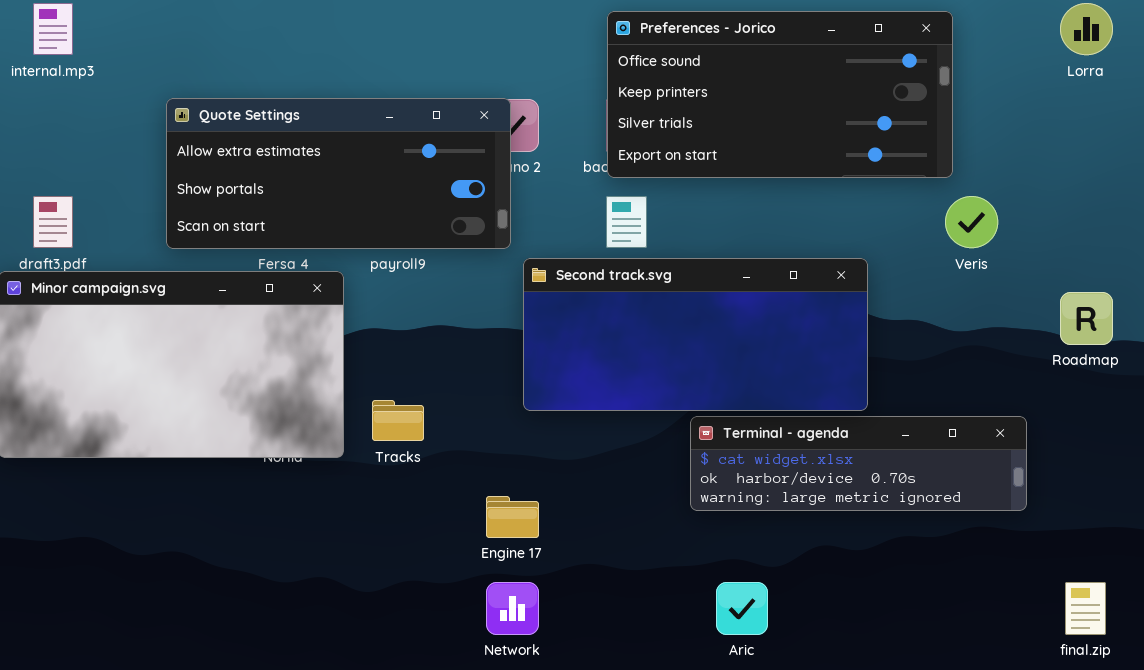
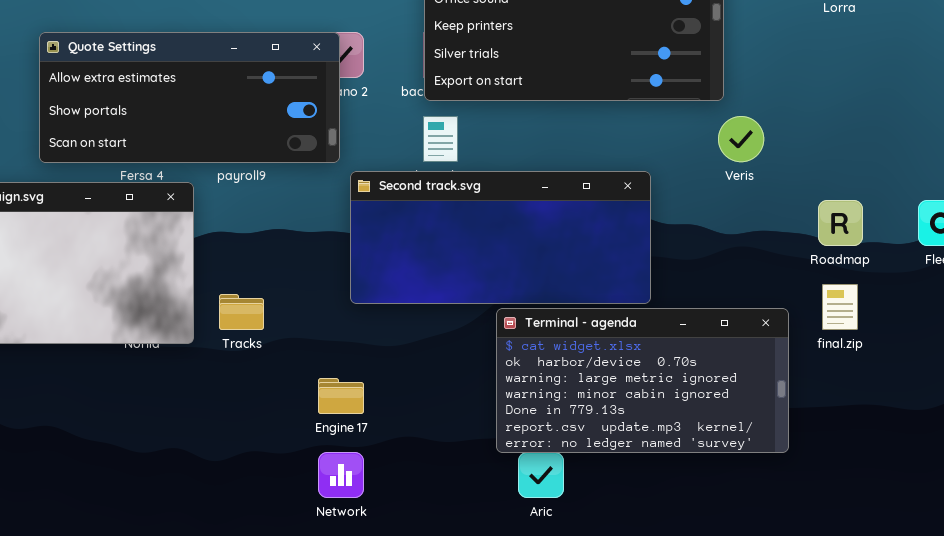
Terminal - agenda: [690,416,1027,511] -> [496,308,789,453], resized
final.zip: [1065,582,1106,635] -> [822,284,858,330], moved

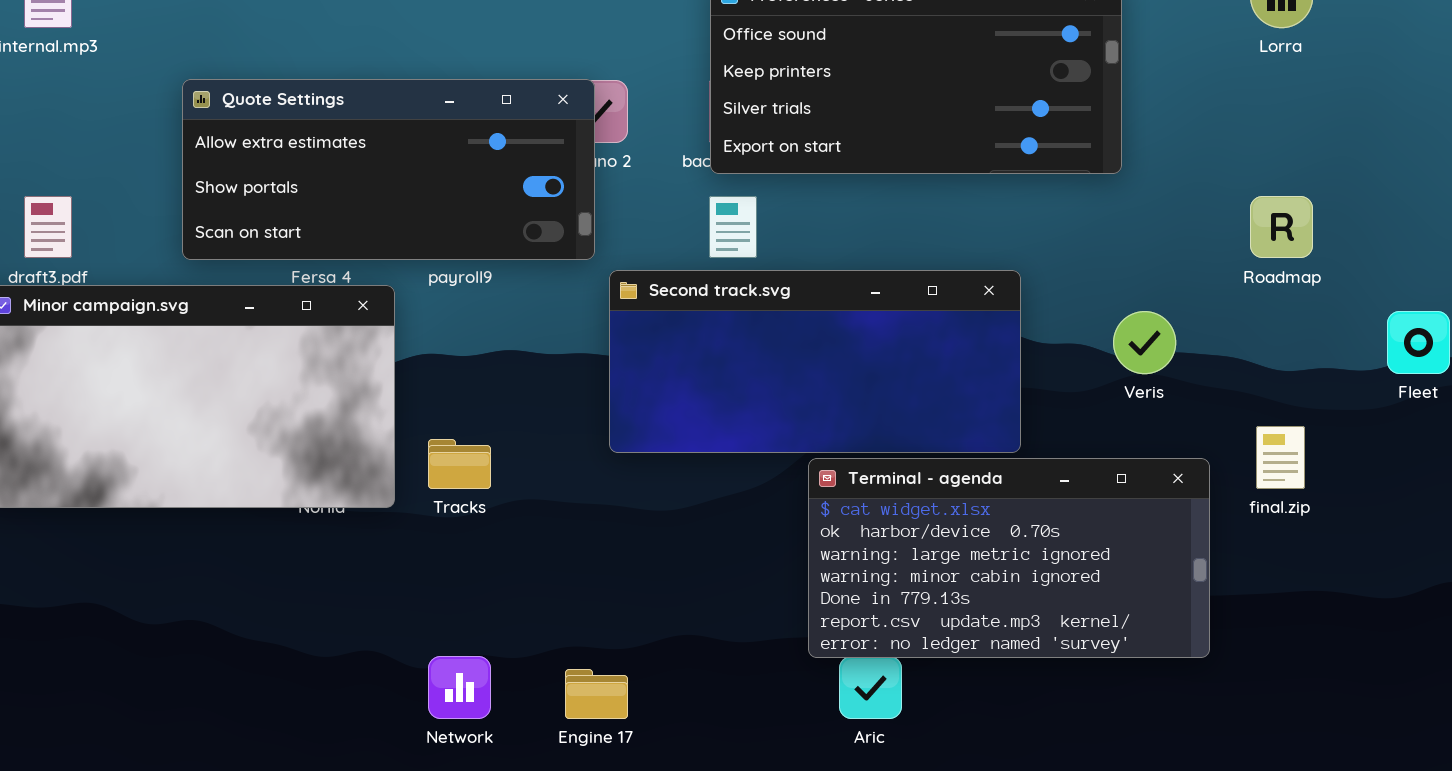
Veris: [718,116,764,162] -> [1113,311,1176,374], moved
Roadmap: [818,200,863,246] -> [1250,196,1313,258], moved
Engine 17: [318,378,364,414] -> [565,669,628,719], moved
Network: [318,452,364,498] -> [428,656,491,719], moved

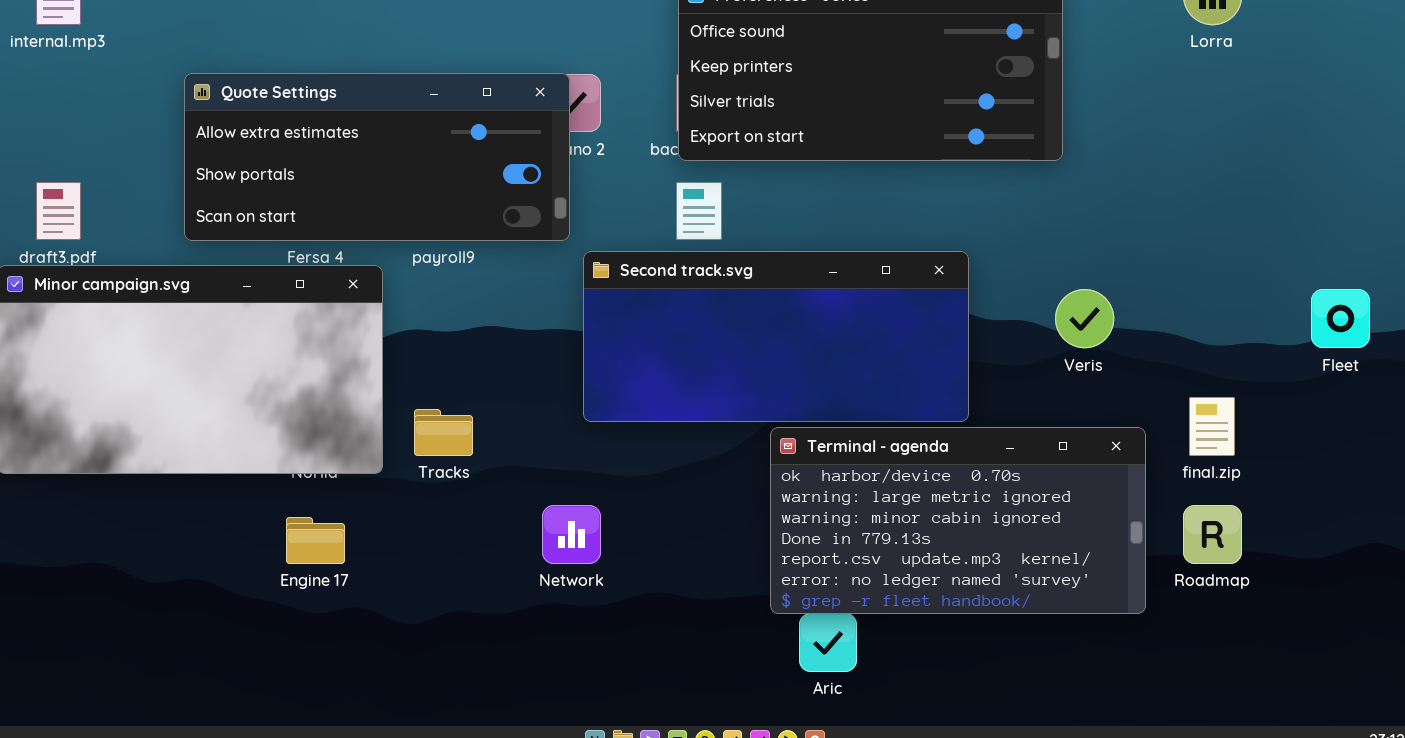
Roadmap: [1250,196,1313,258] -> [1183,505,1242,564], moved
Terminal - agenda: [808,458,1210,658] -> [770,427,1146,614], scrolled down 1 row
Network: [428,656,491,719] -> [542,505,601,564], moved
Engine 17: [565,669,628,719] -> [286,517,345,564], moved

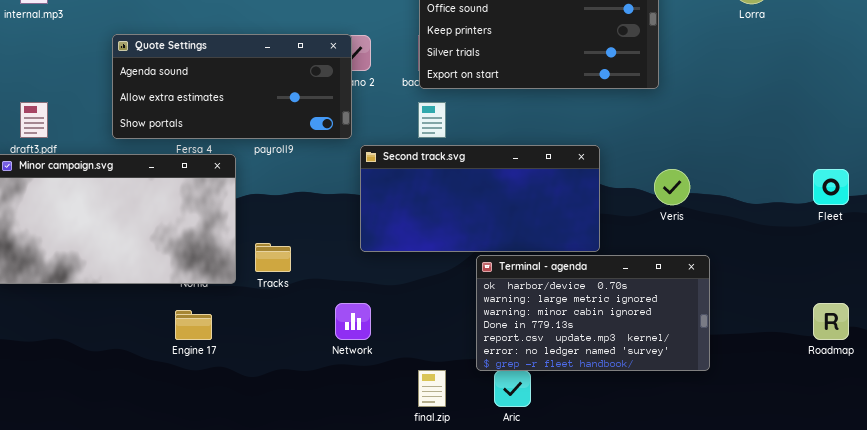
Quote Settings: [184,73,570,241] -> [112,34,352,139], scrolled up 1 row
final.zip: [1189,397,1235,456] -> [418,370,446,407], moved
Roadmap: [1183,505,1242,564] -> [813,303,849,340], moved

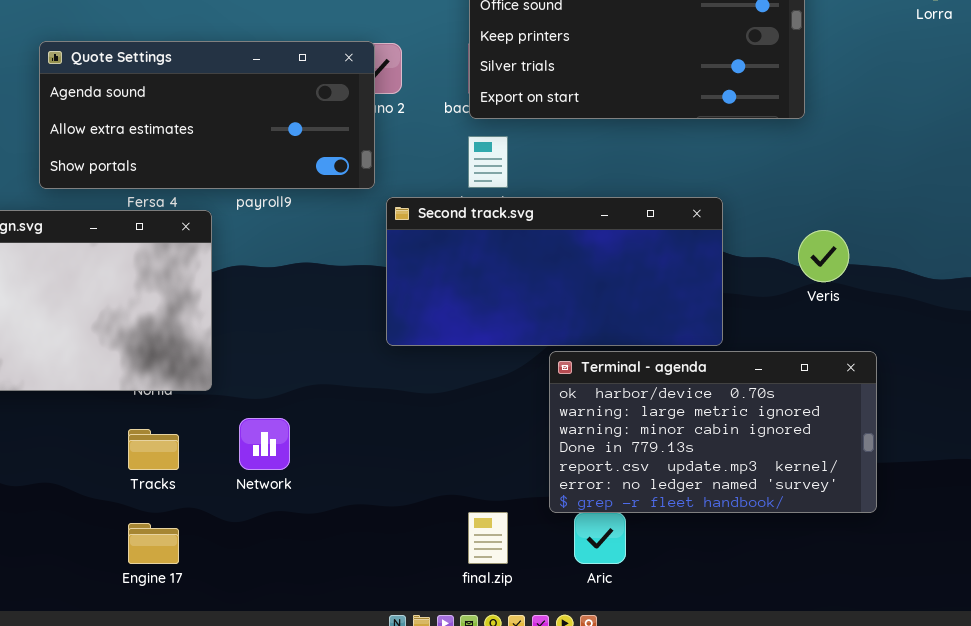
Tracks: [255,243,291,272] -> [128,429,179,470], moved
Network: [335,303,371,340] -> [239,418,290,470], moved
Engine 17: [175,310,212,340] -> [128,523,179,564], moved

